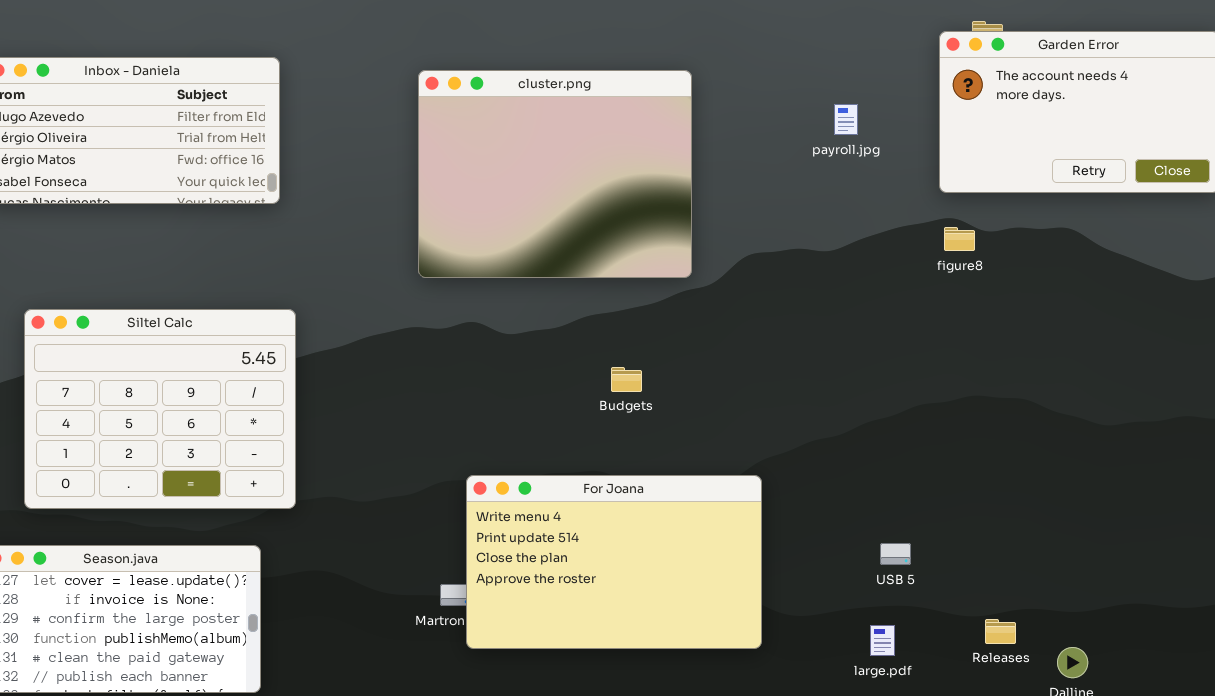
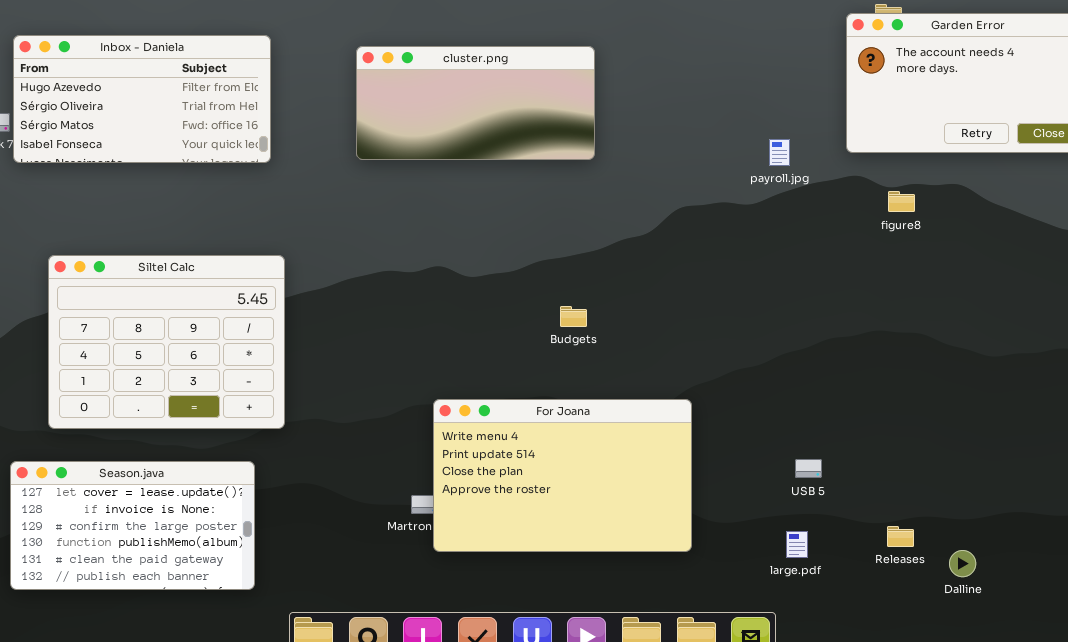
cluster.png: [418,70,692,278] -> [356,46,595,160], moved, resized
payroll.jpg: [834,104,858,135] -> [769,139,790,166], moved
figure8: [944,227,975,251] -> [888,191,915,212], moved

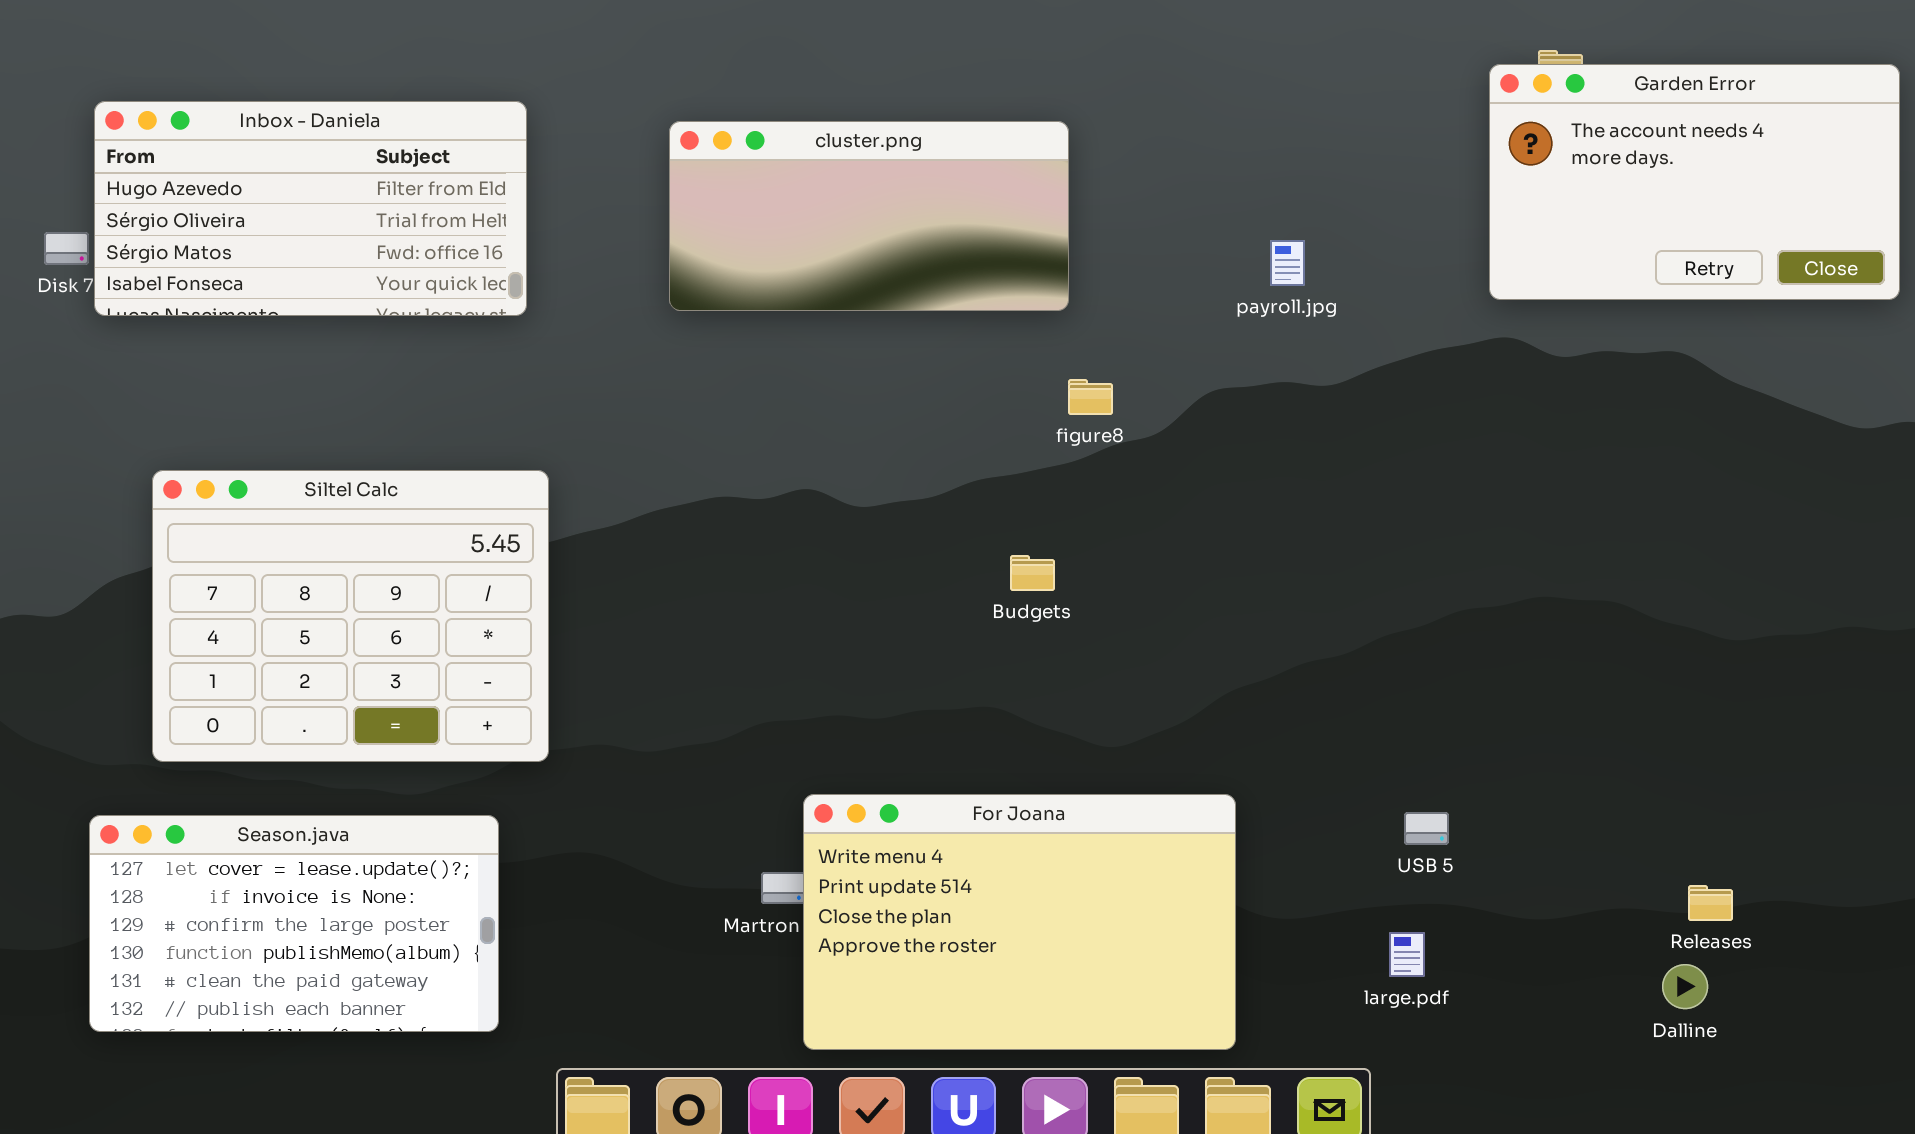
payroll.jpg: [769,139,790,166] -> [1270,240,1305,286], moved
figure8: [888,191,915,212] -> [1068,379,1113,415], moved
For Joana: [433,399,692,552] -> [803,794,1236,1050], moved
Releases: [887,526,914,547] -> [1688,885,1733,921], moved

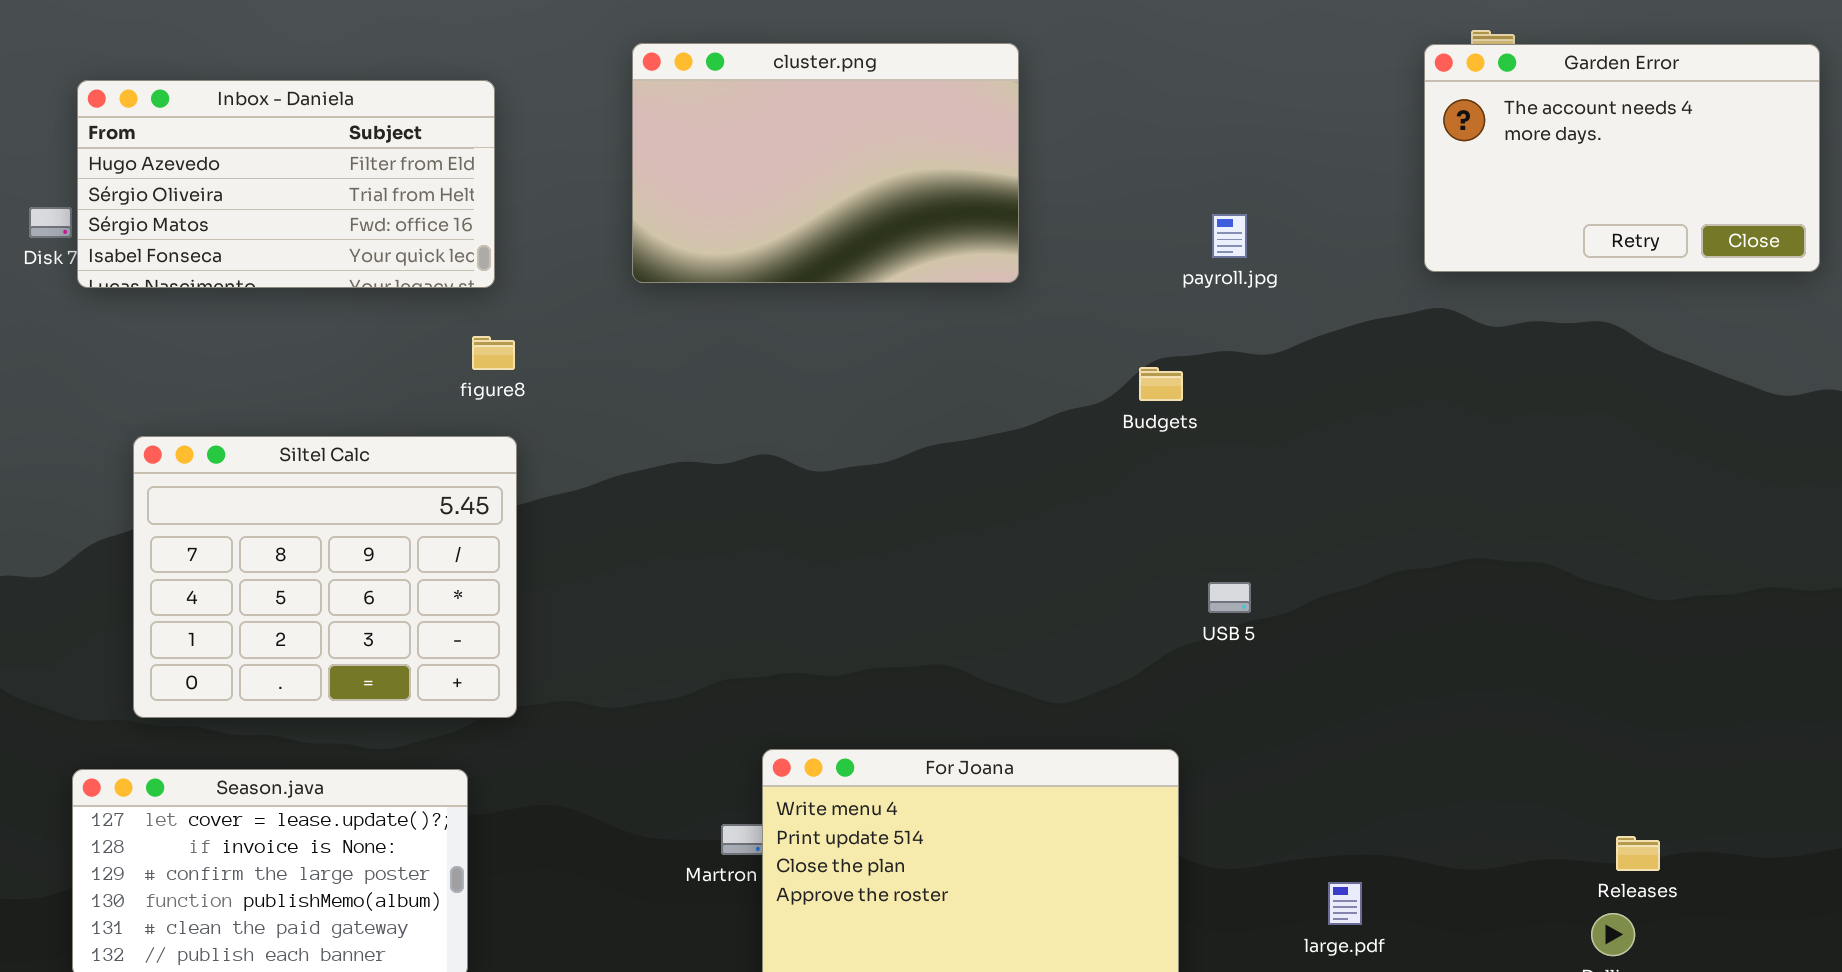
cluster.png: [669,121,1069,311] -> [632,43,1019,283], resized
figure8: [1068,379,1113,415] -> [472,336,515,370], moved
Budgets: [1010,555,1055,591] -> [1139,367,1183,401], moved
USB 5: [1404,812,1449,845] -> [1208,582,1251,613], moved

